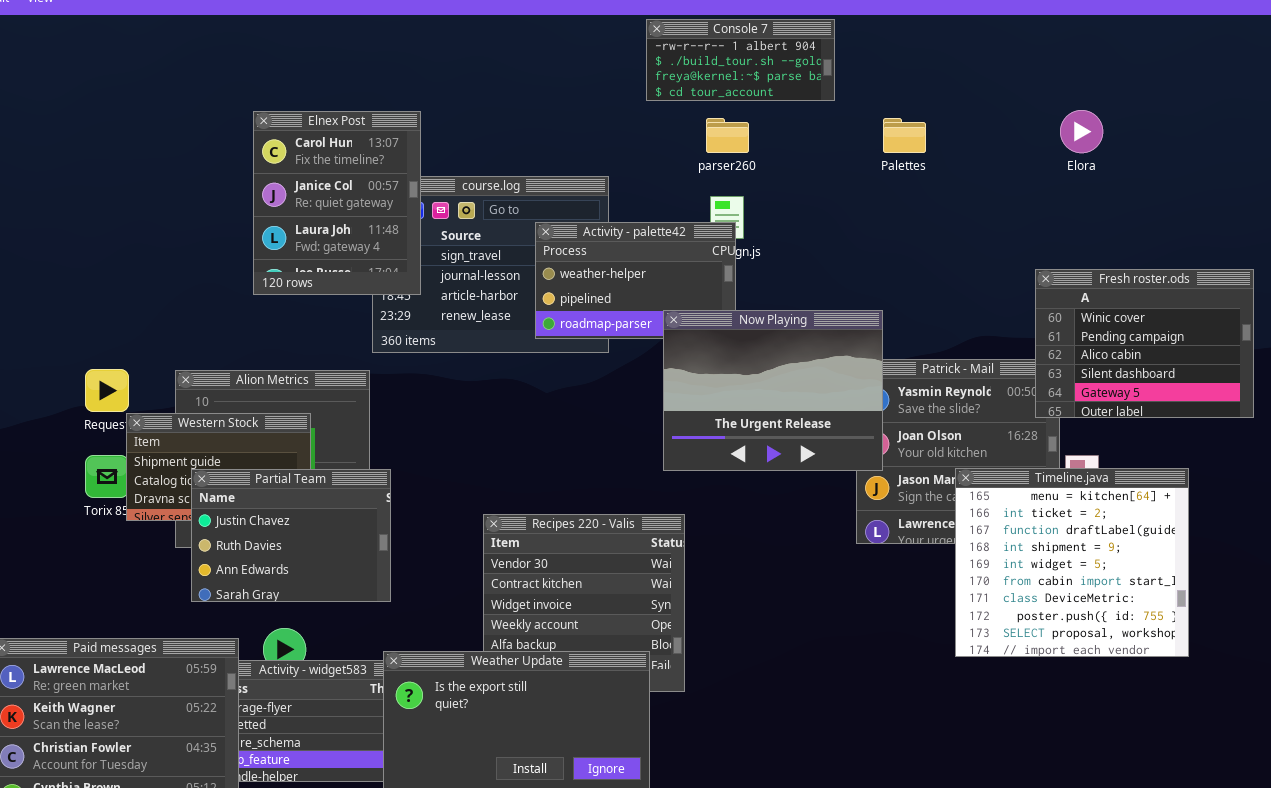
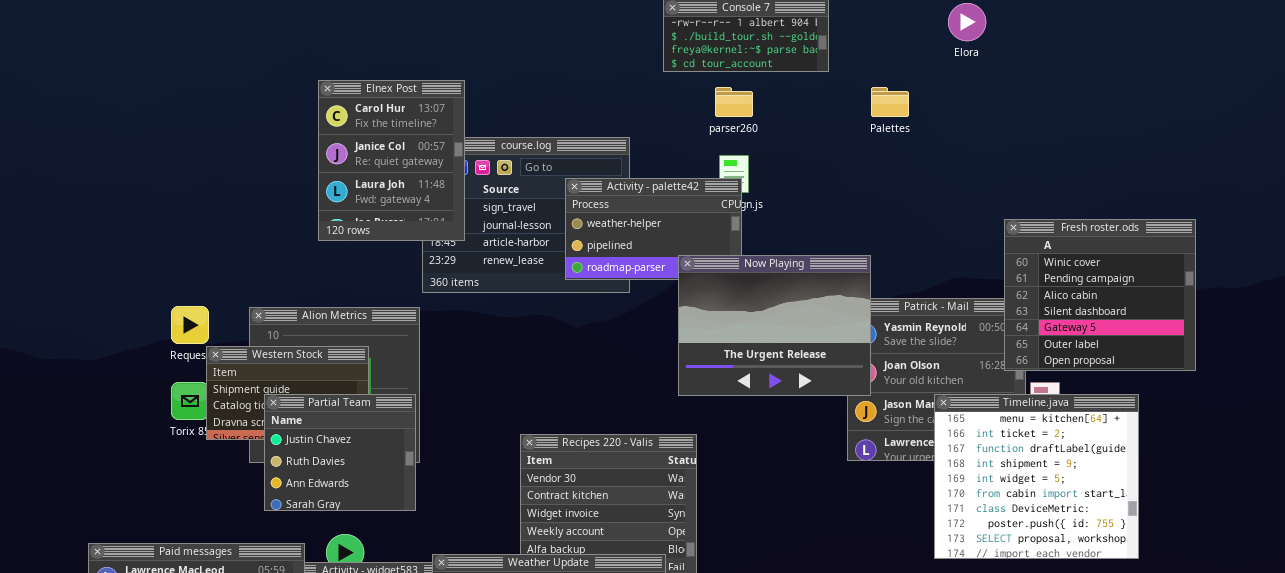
Elora: [1060,110,1103,153] -> [948,3,986,41], moved
Fresh roster.ods: [1035,269,1254,418] -> [1004,219,1196,371], resized
Partial Team: [191,469,391,602] -> [264,394,416,511], resized

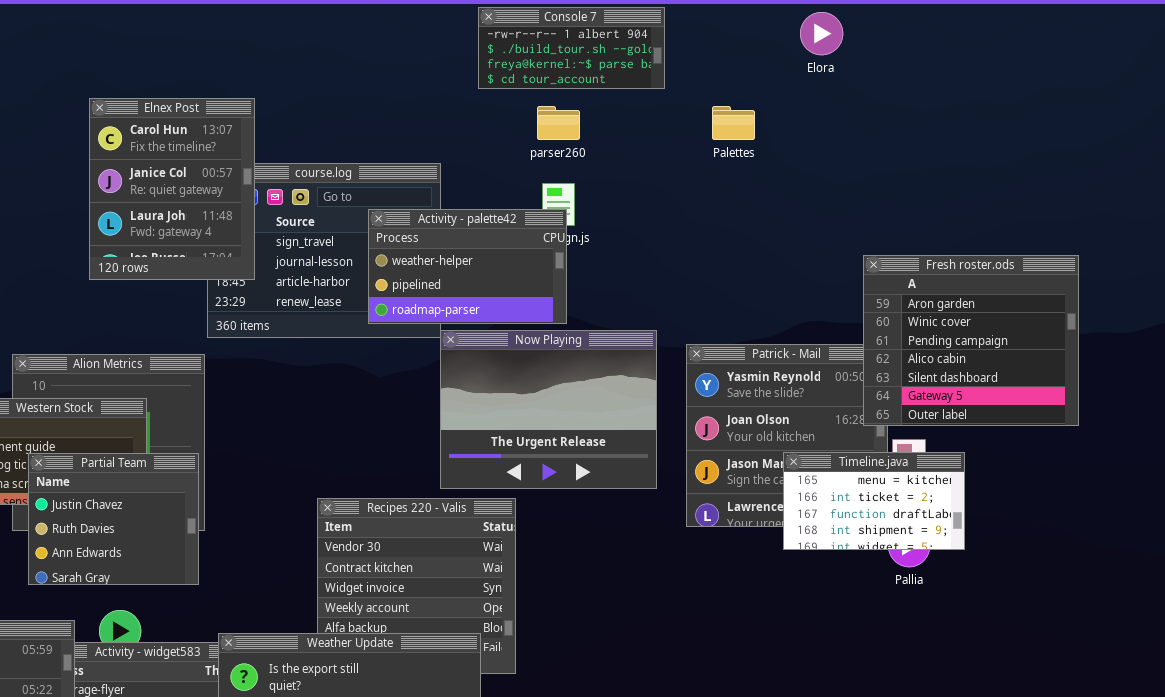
Fresh roster.ods: [1004,219,1196,371] -> [863,255,1079,426], scrolled up 1 row
Now Playing: [678,255,871,396] -> [440,330,657,489], moved
Timeline.java: [934,394,1139,559] -> [783,452,965,550], resized

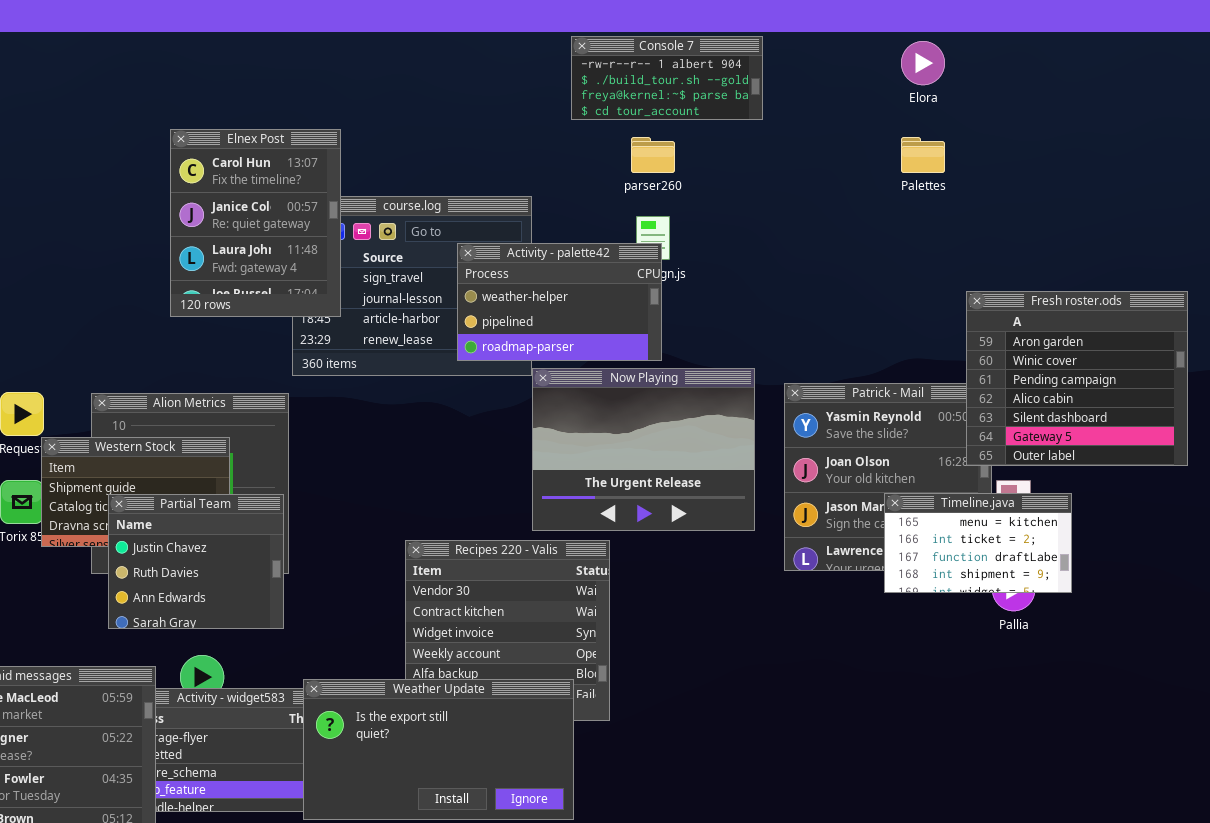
Palettes: [712,106,755,140] -> [901,137,945,173], moved

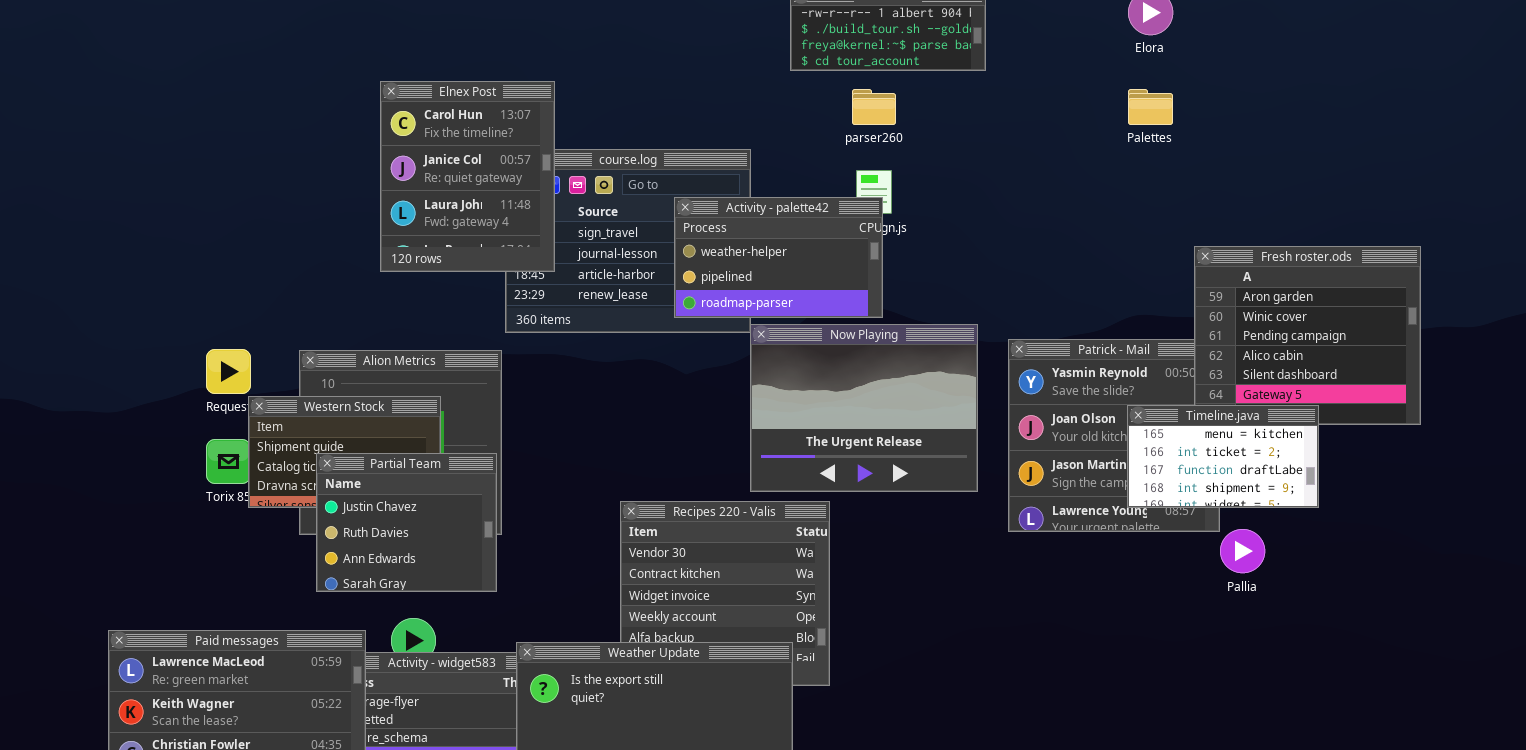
Timeline.java: [884,493,1072,593] -> [1127,405,1319,508], moved

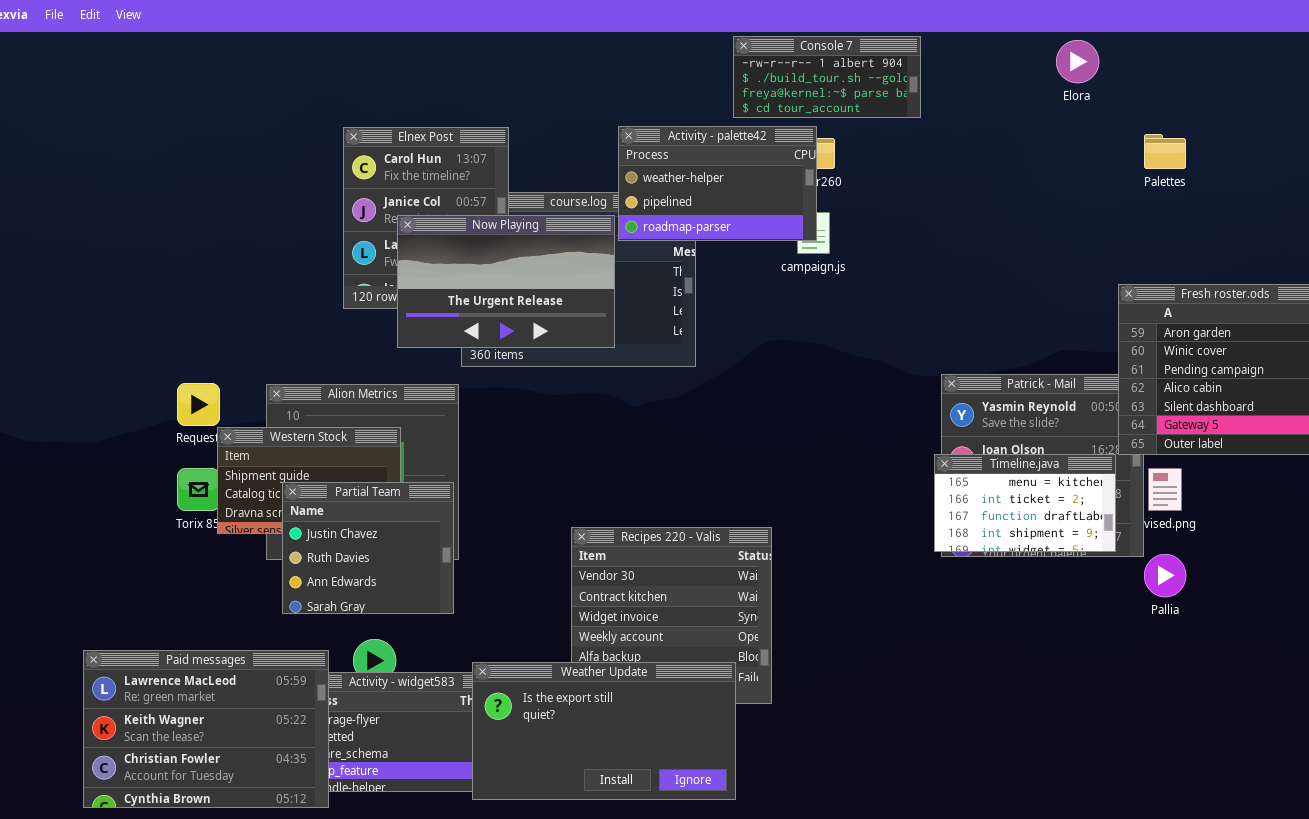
Palettes: [1128,89,1173,125] -> [1144,134,1186,169], moved
Activity - palette42: [674,197,883,318] -> [618,126,817,241], moved
Now Playing: [750,324,978,492] -> [397,215,615,348], moved, resized
Timeline.java: [1127,405,1319,508] -> [934,454,1116,552], moved

